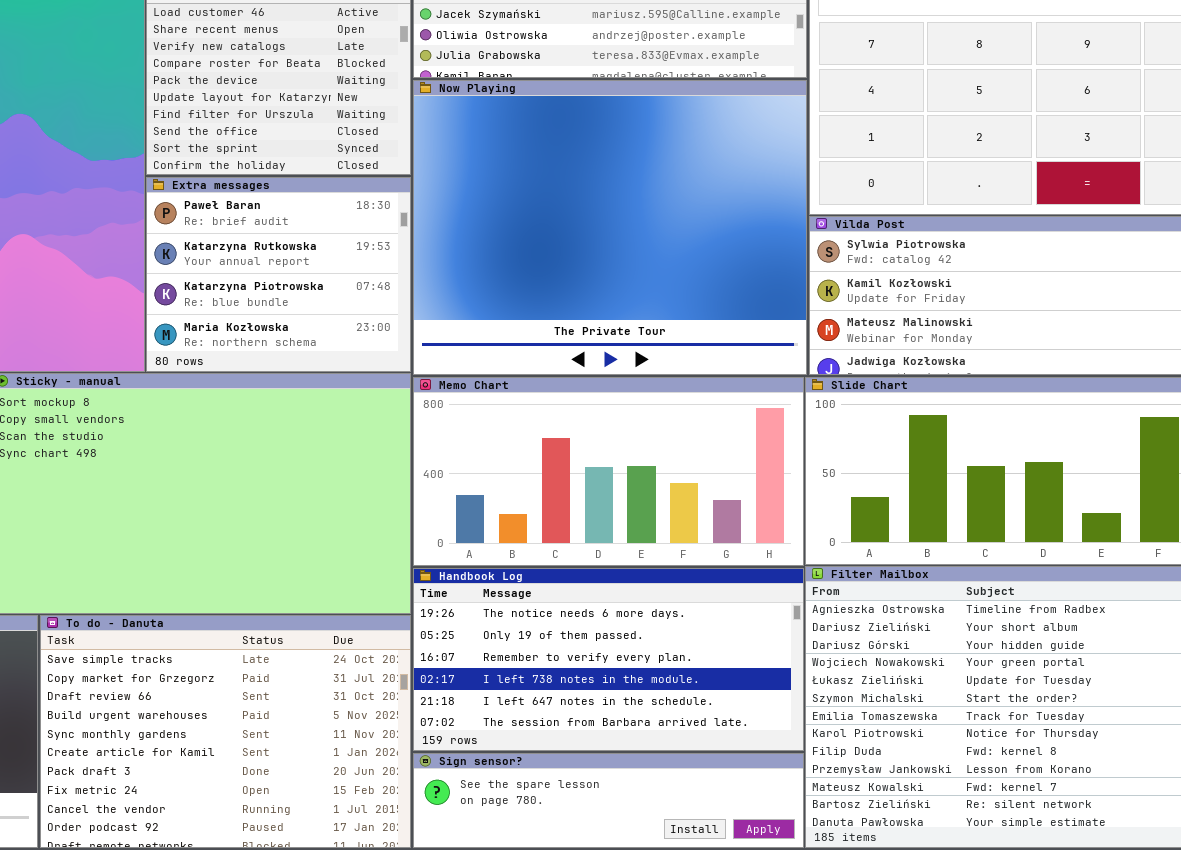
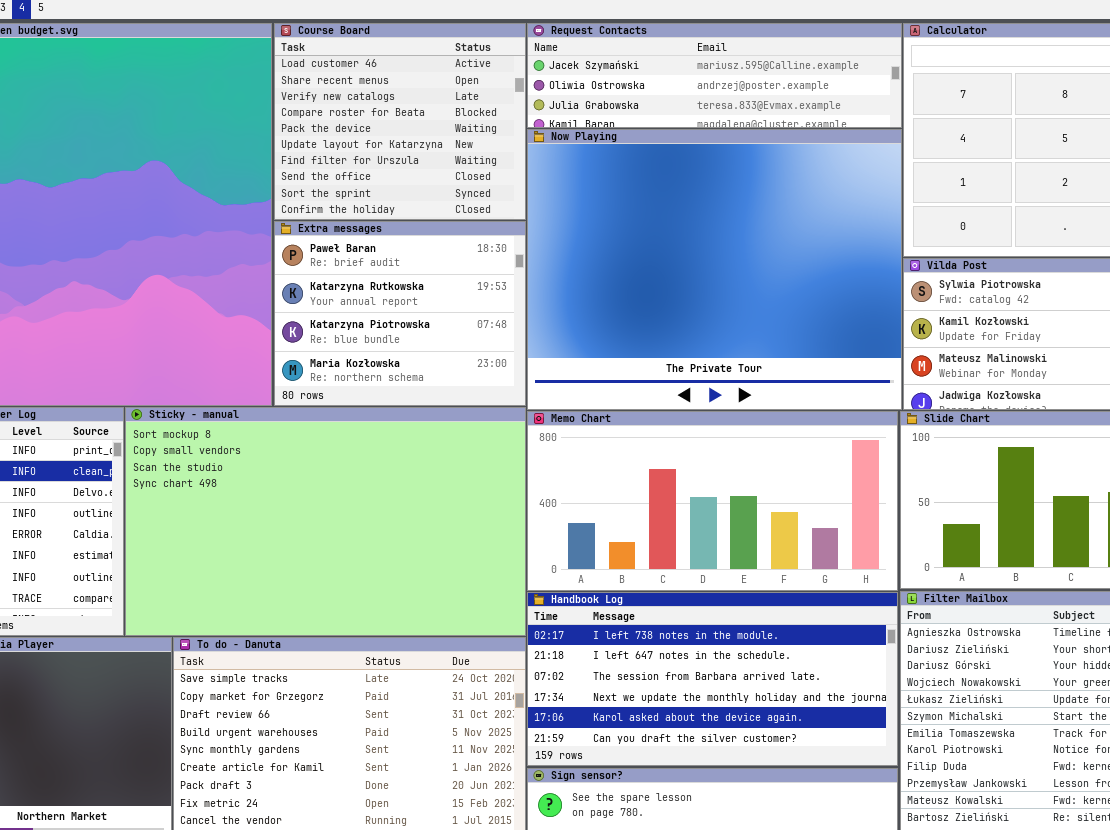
Handbook Log: [413,568,804,751] -> [527,592,898,766], scrolled down 3 rows

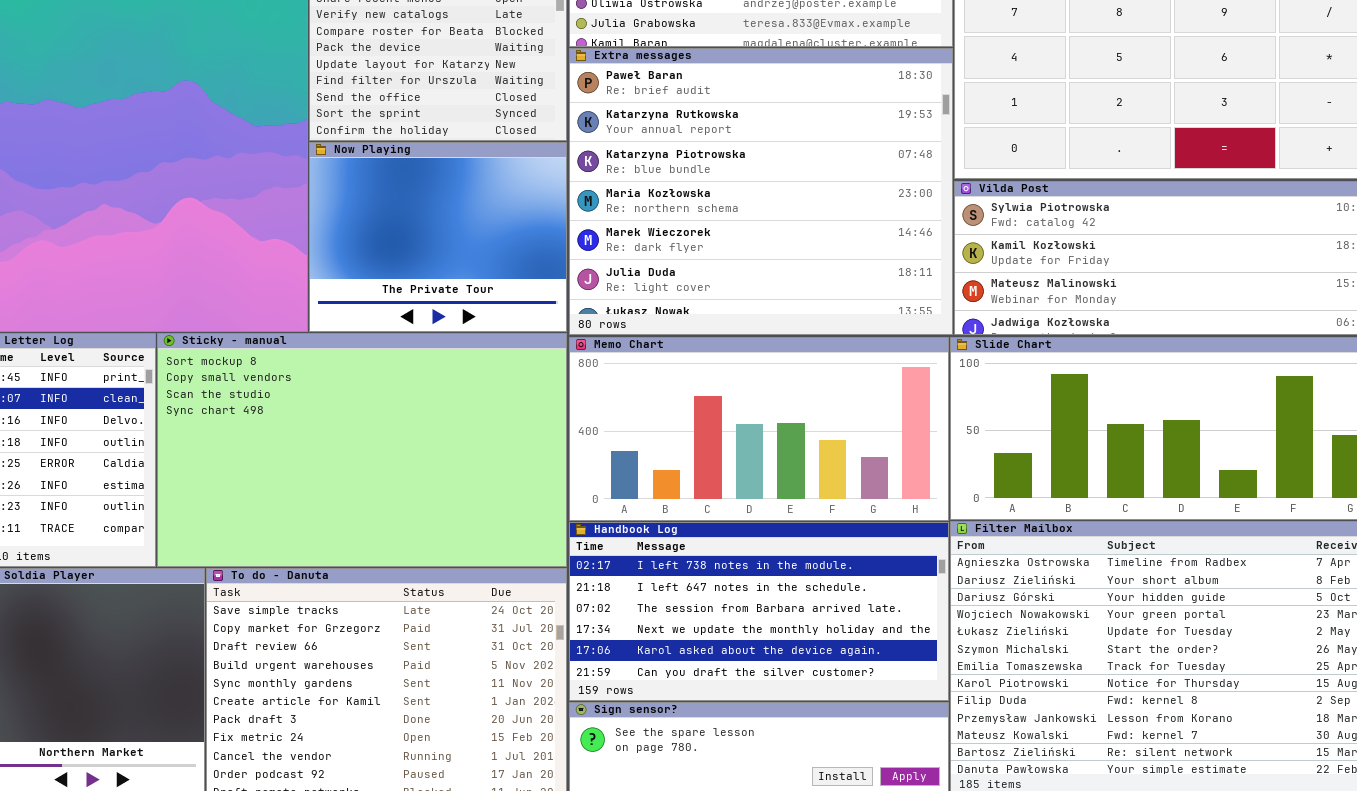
Now Playing: [527,129,902,410] -> [309,142,567,332], moved, resized
Extra messages: [274,221,526,406] -> [569,48,953,335], moved, resized

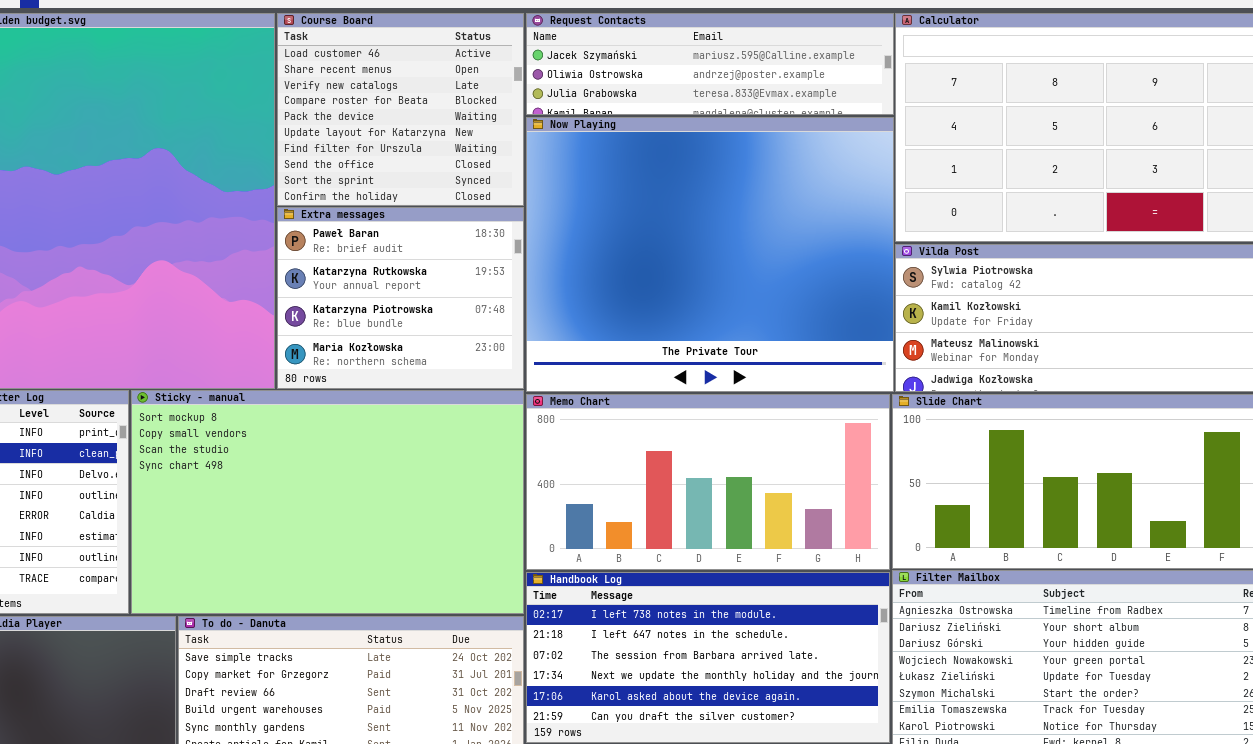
Extra messages: [569,48,953,335] -> [277,207,524,389], moved, resized
Now Playing: [309,142,567,332] -> [526,117,894,392], moved, resized

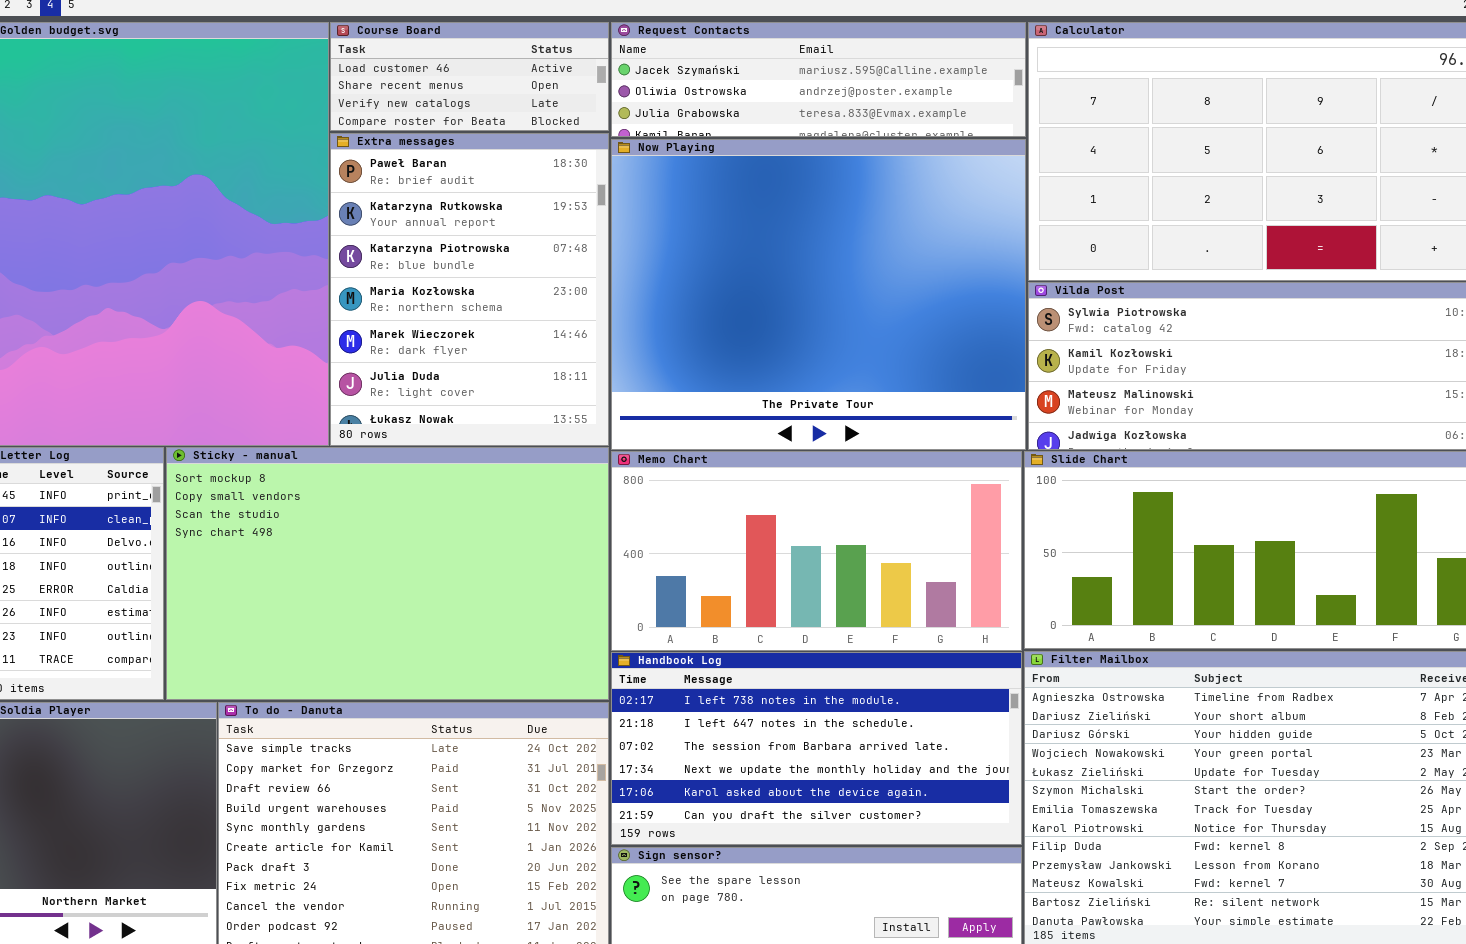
Course Board: [277,13,524,206] -> [330,22,609,131], resized
Extra messages: [277,207,524,389] -> [330,133,609,446], resized

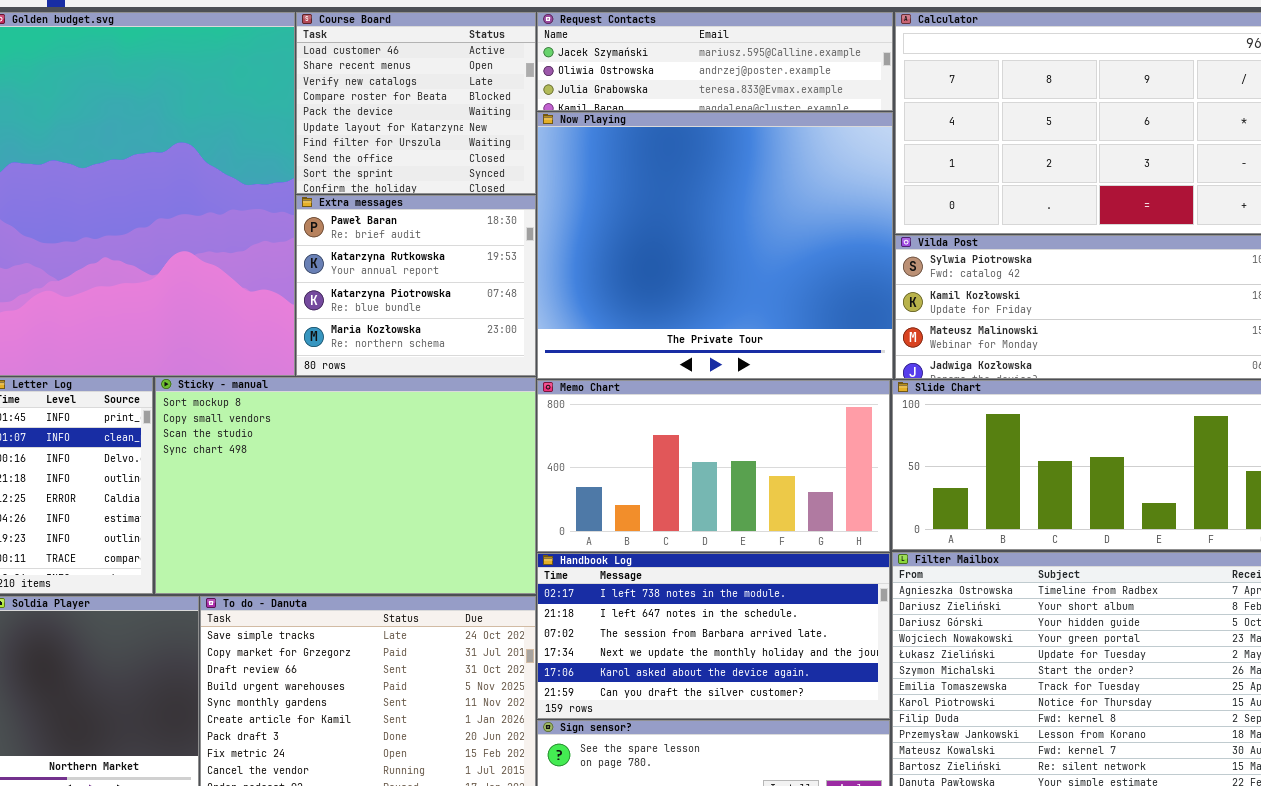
Course Board: [330,22,609,131] -> [296,12,536,194], resized
Extra messages: [330,133,609,446] -> [296,195,536,376], resized

